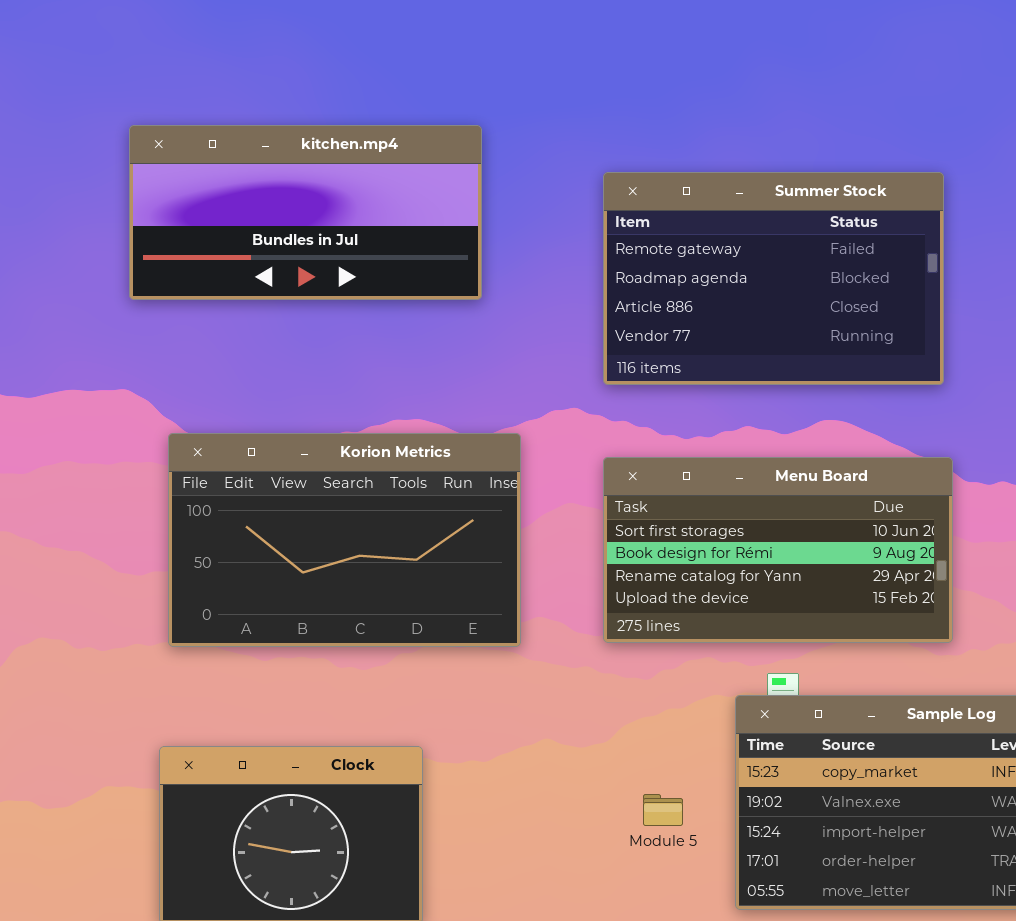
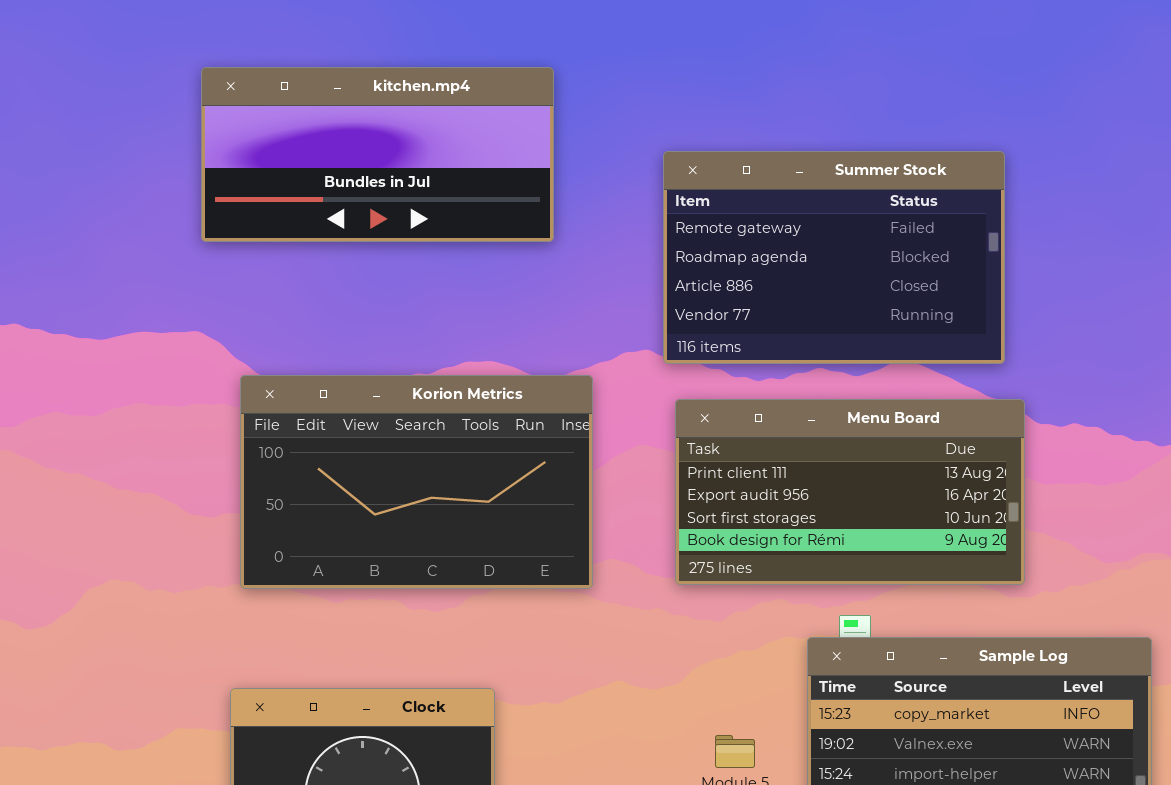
Summer Stock: [603,172,944,385] -> [663,151,1005,364], moved
Menu Board: [603,457,953,643] -> [675,399,1025,585], scrolled up 2 rows

